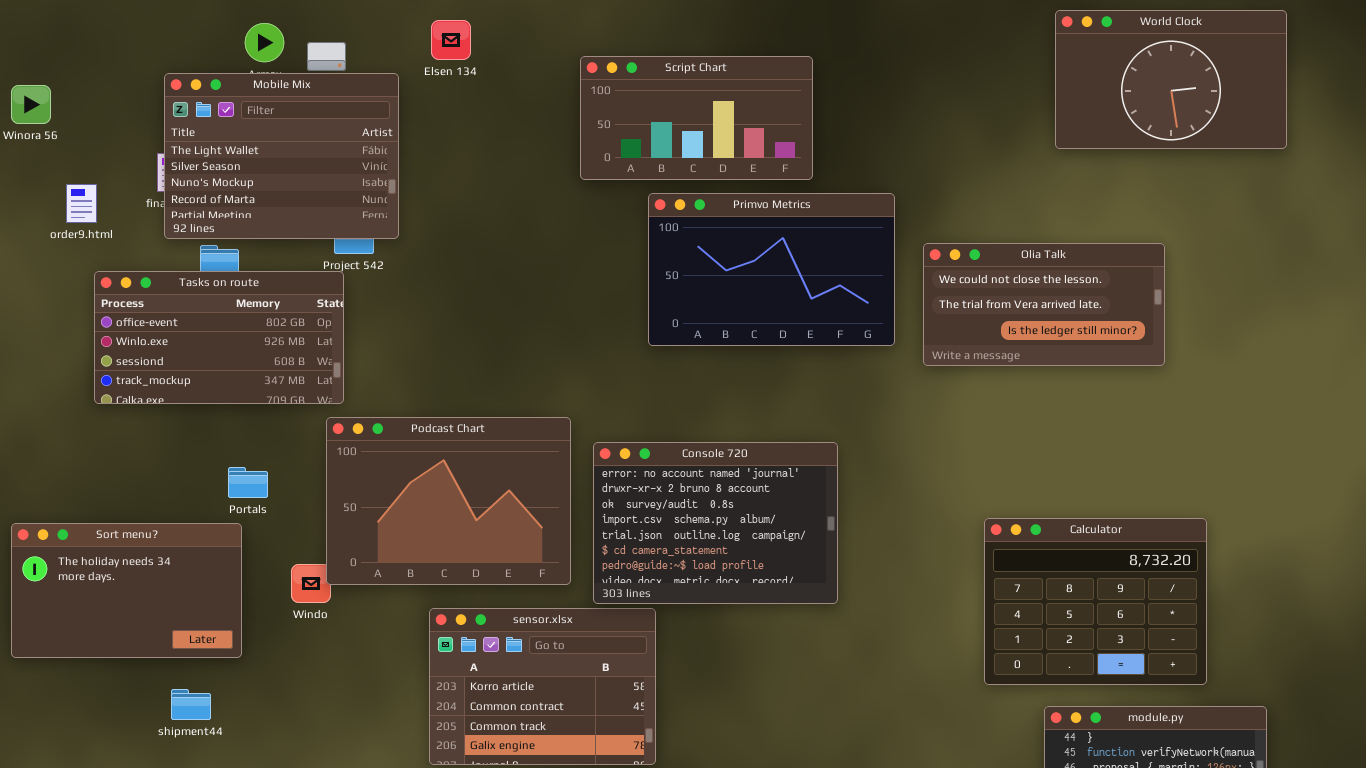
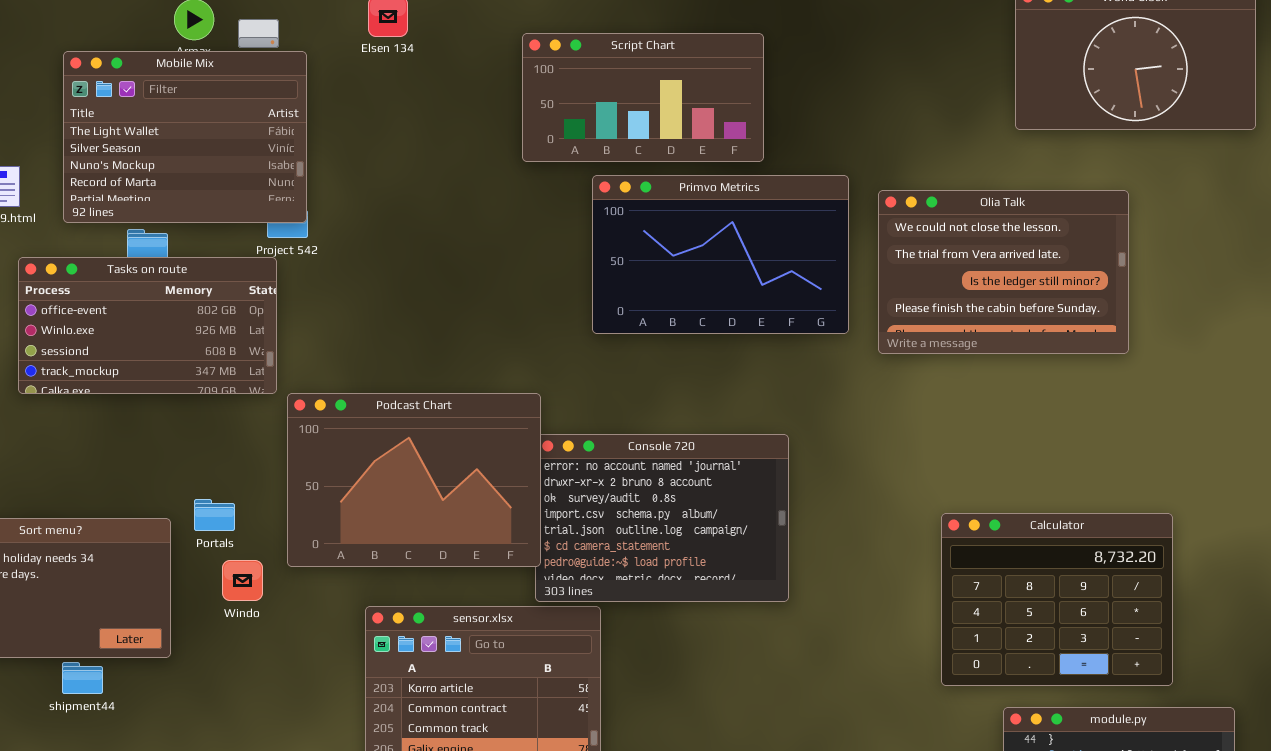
Mobile Mix: [164,73,399,239] -> [63,51,307,223], moved
Olia Talk: [923,243,1165,366] -> [878,190,1129,354], resized
Podcast Chart: [326,417,571,585] -> [287,393,541,567], moved
Portals: [228,467,268,498] -> [194,499,235,531], moved
shipment44: [171,689,211,720] -> [62,662,103,694], moved

